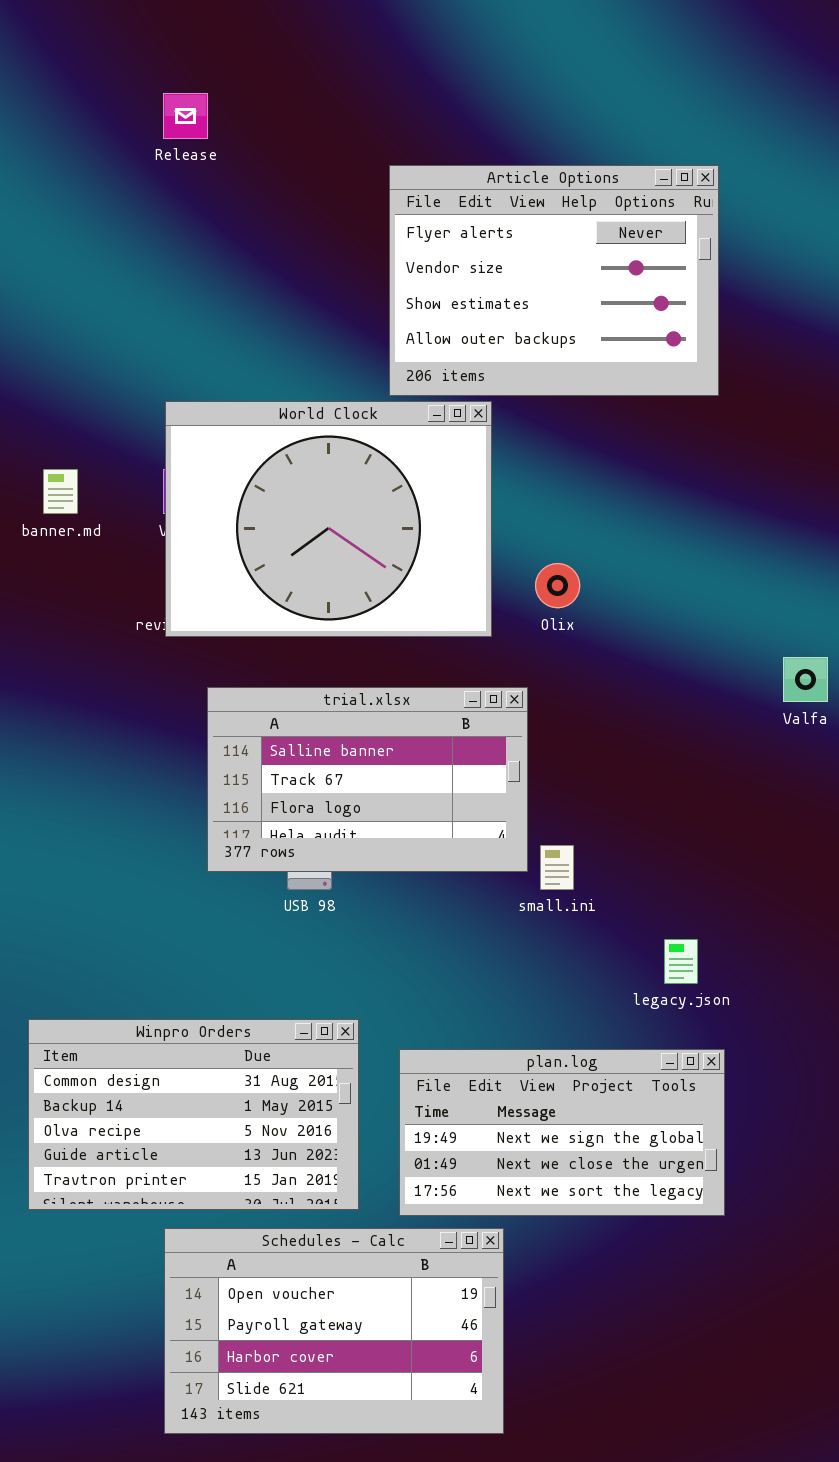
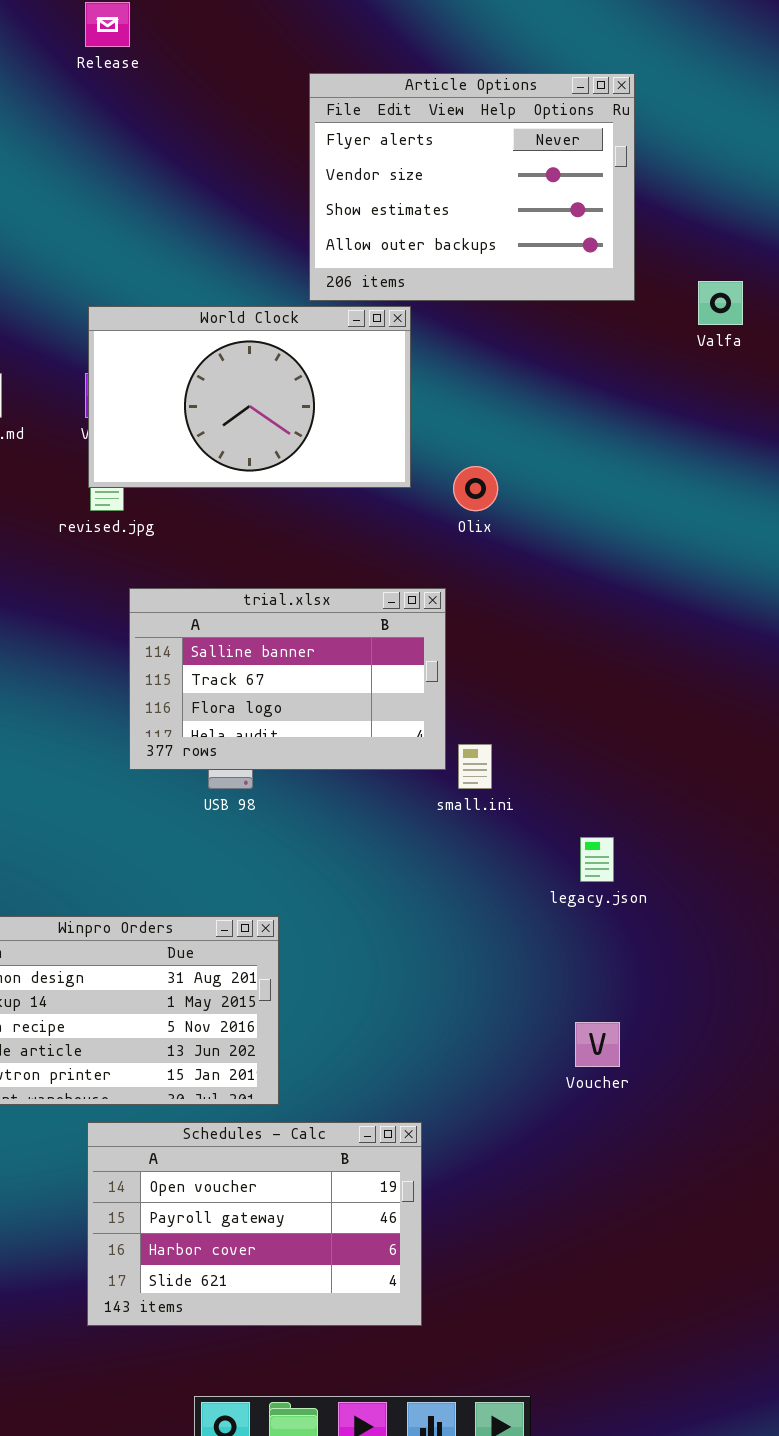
World Clock: [165,401,492,637] -> [88,306,411,488], resized
Valfa: [783,657,828,702] -> [698,281,743,325], moved
plan.log: [399,1049,725,1216] -> none, closed

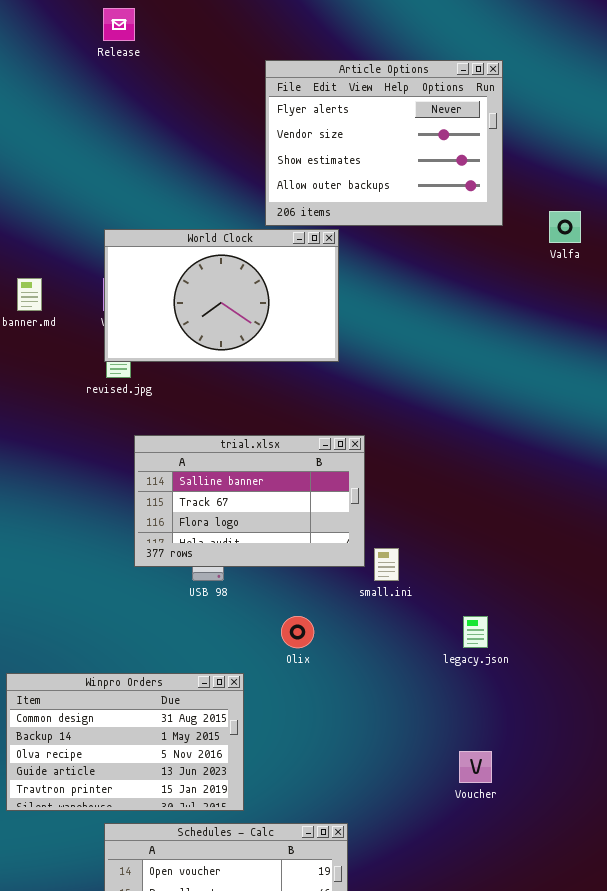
Olix: [453,466,498,511] -> [281,616,314,648], moved

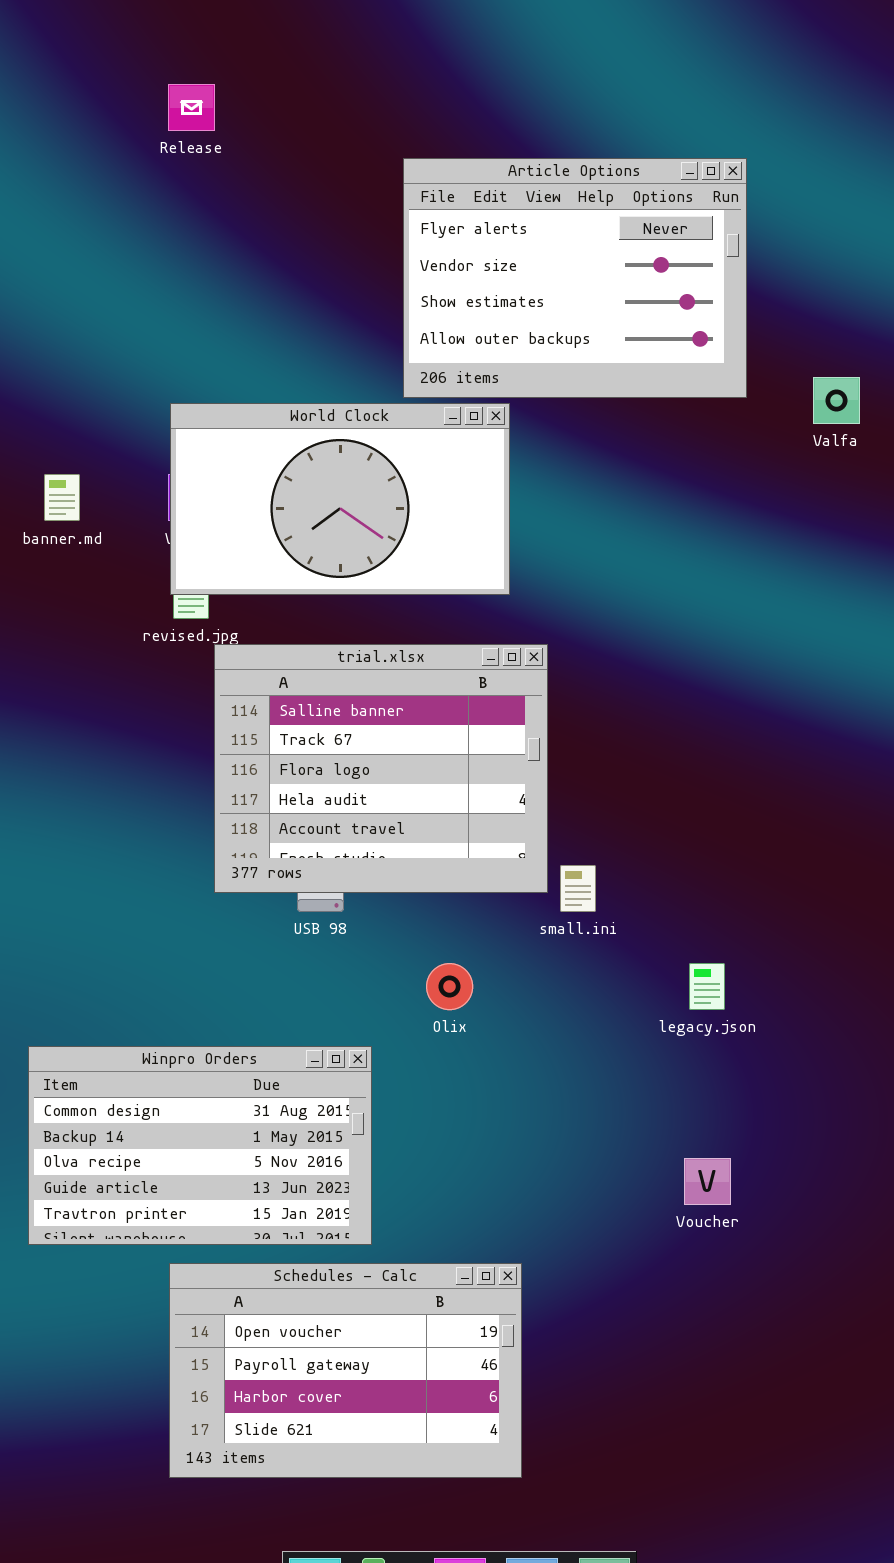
trial.xlsx: [134,435,365,567] -> [214,644,548,893], resized

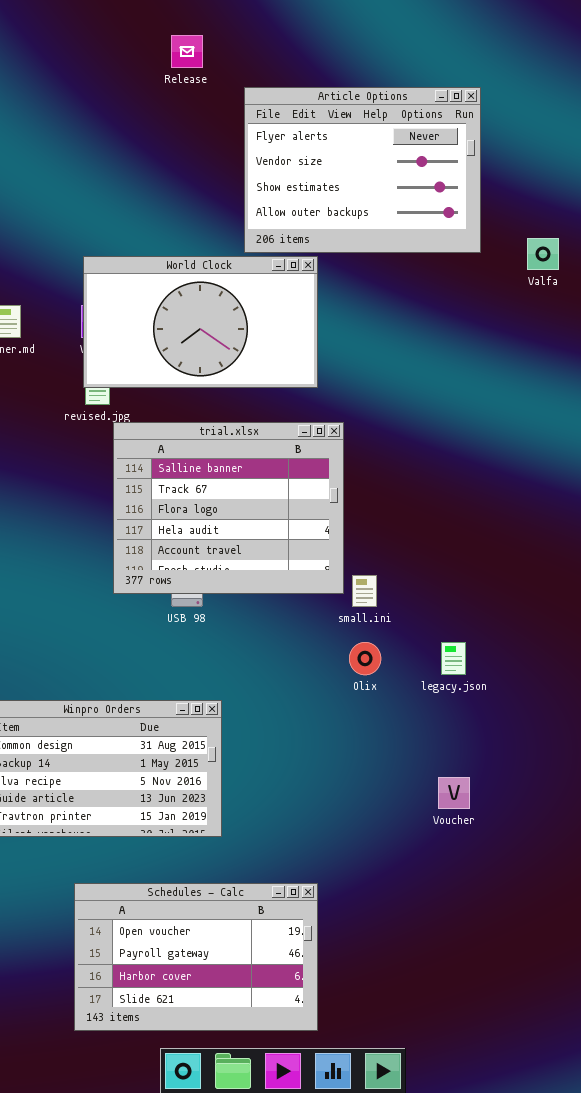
Release: [168,84,215,131] -> [171,35,203,68], moved
Olix: [426,963,473,1010] -> [349,642,381,675], moved
Schedules - Calc: [169,1263,522,1478] -> [74,883,318,1031], moved

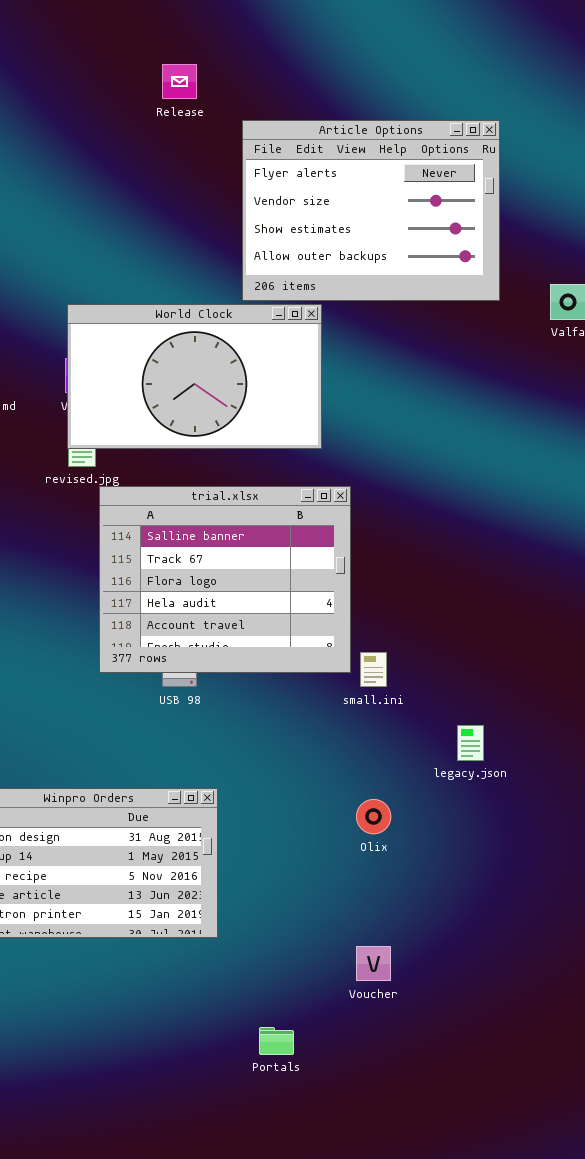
Olix: [349,642,381,675] -> [356,799,391,834], moved
Voucher: [438,777,470,809] -> [356,946,391,981], moved
Schedules - Calc: [74,883,318,1031] -> none, closed

